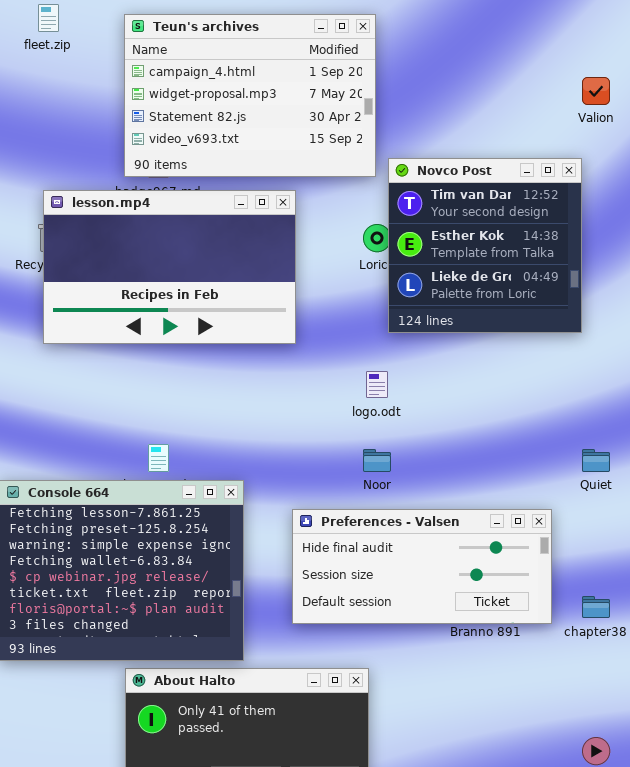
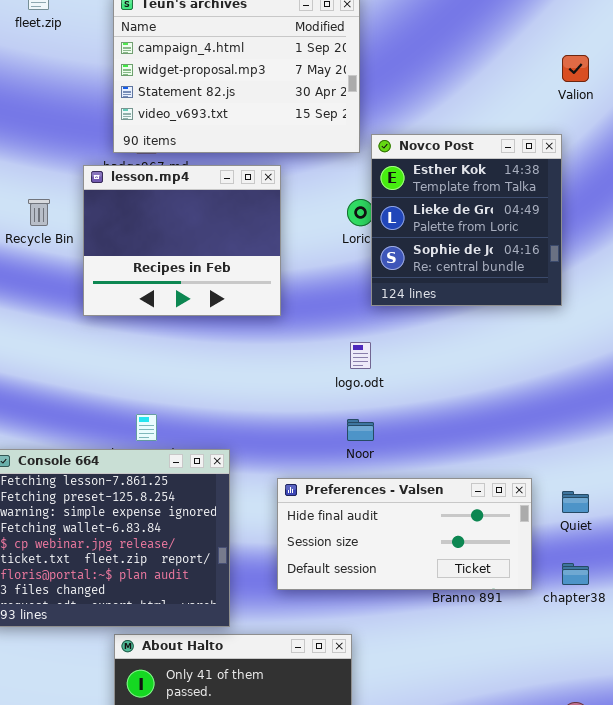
Novco Post: [388,158,582,333] -> [371,134,562,306], scrolled down 1 row
lesson.mp4: [43,190,296,344] -> [83,165,281,316], resized
Quiet: [582,449,610,472] -> [562,491,589,513], moved

